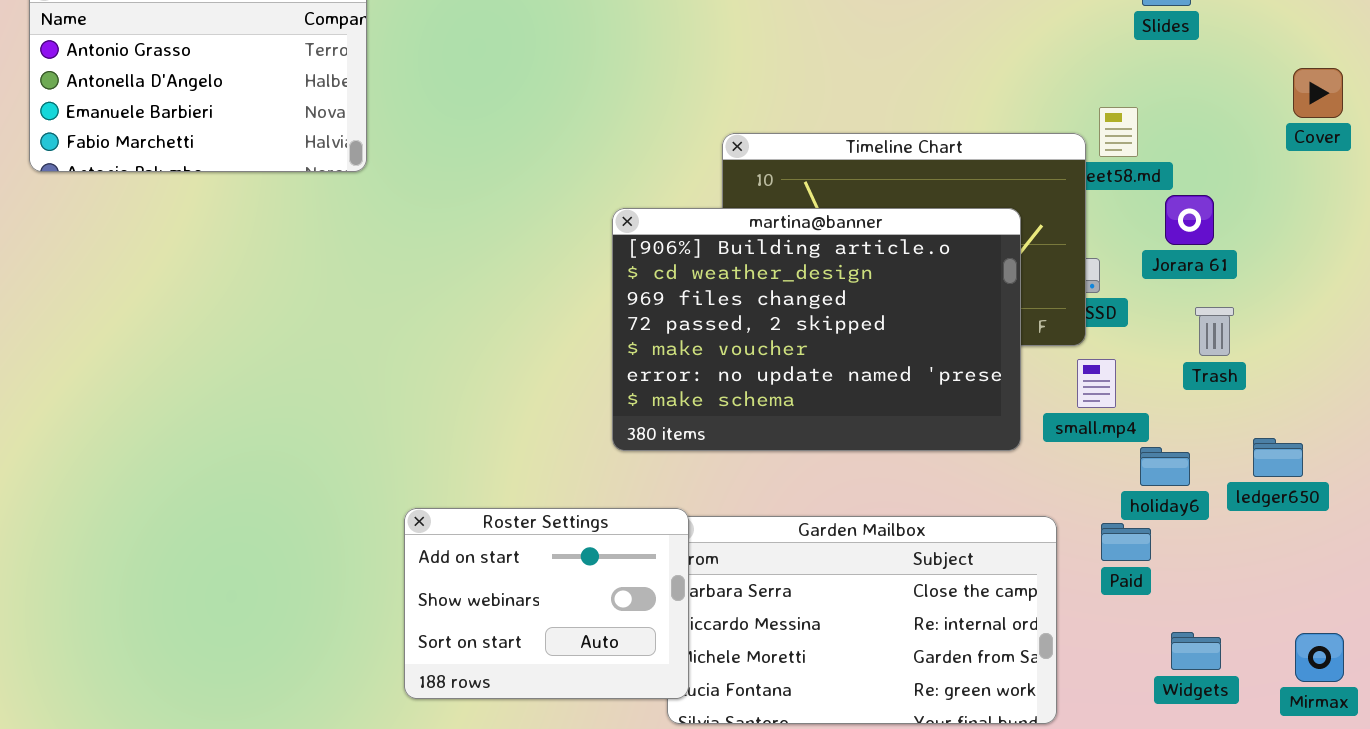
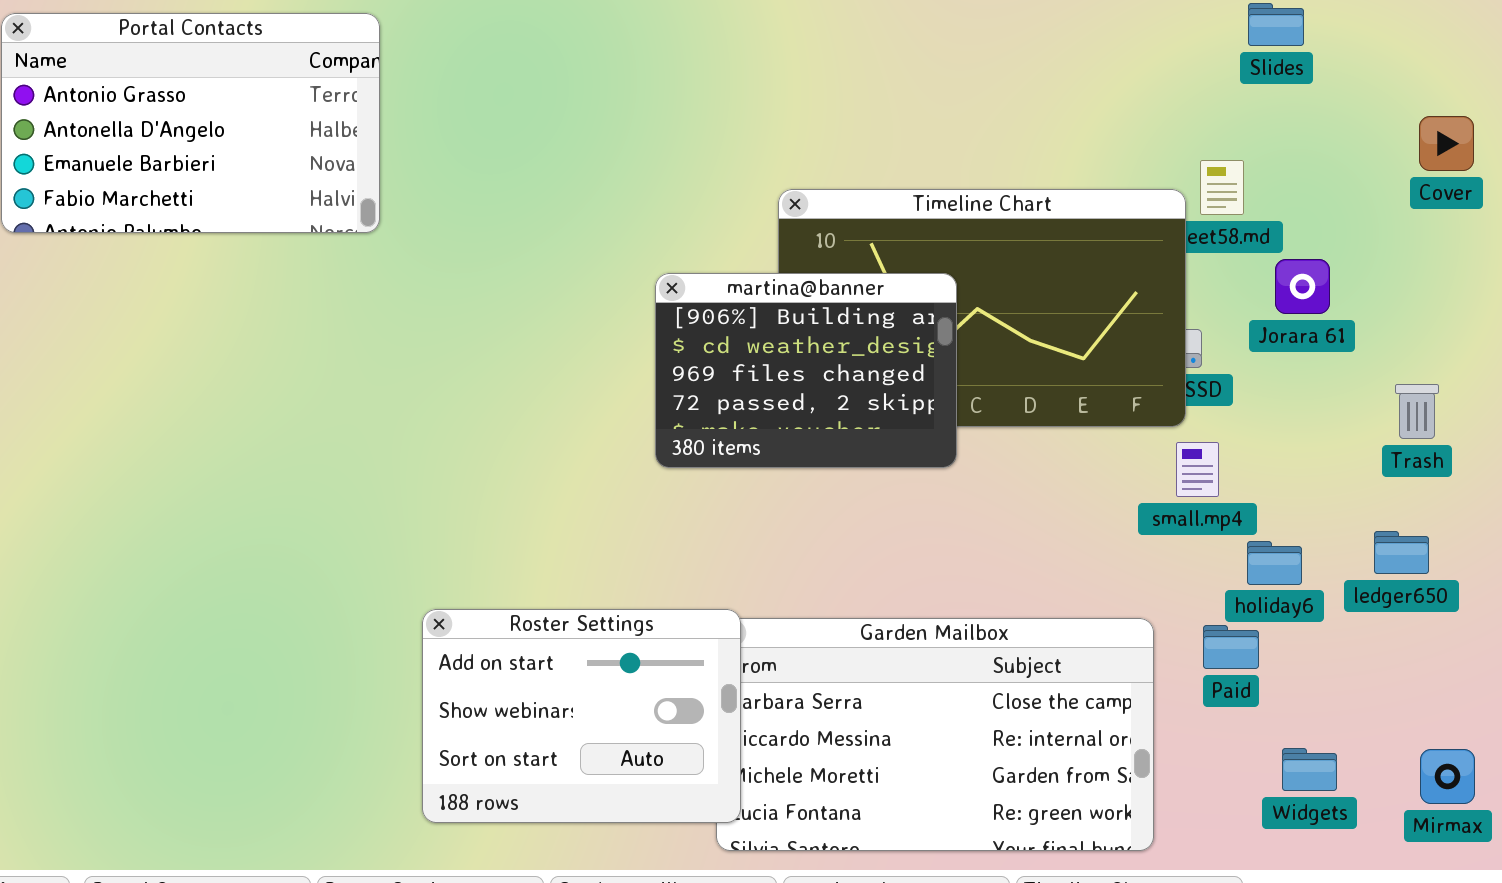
martina@banner: [612,208,1021,451] -> [655,273,957,468], resized
Trash: [1195,307,1234,356] -> [1395,384,1439,439], moved

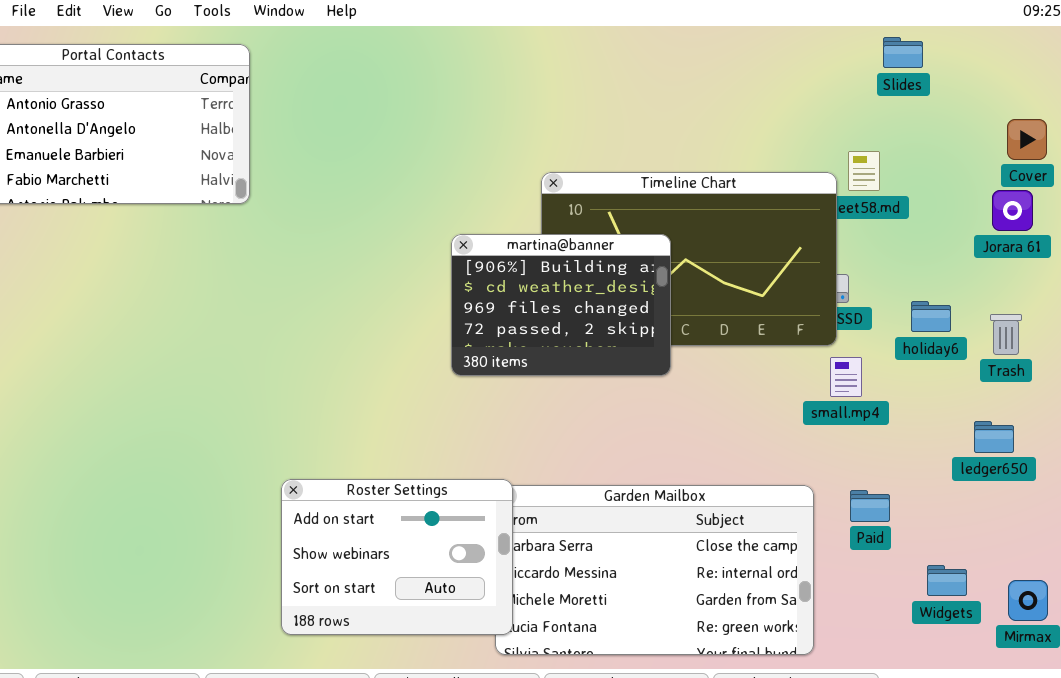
Jorara 61: [1275,259,1330,314] -> [992,190,1033,231], moved
holiday6: [1247,541,1302,585] -> [911,301,951,332], moved
Widgets: [1282,748,1337,791] -> [927,565,967,596], moved

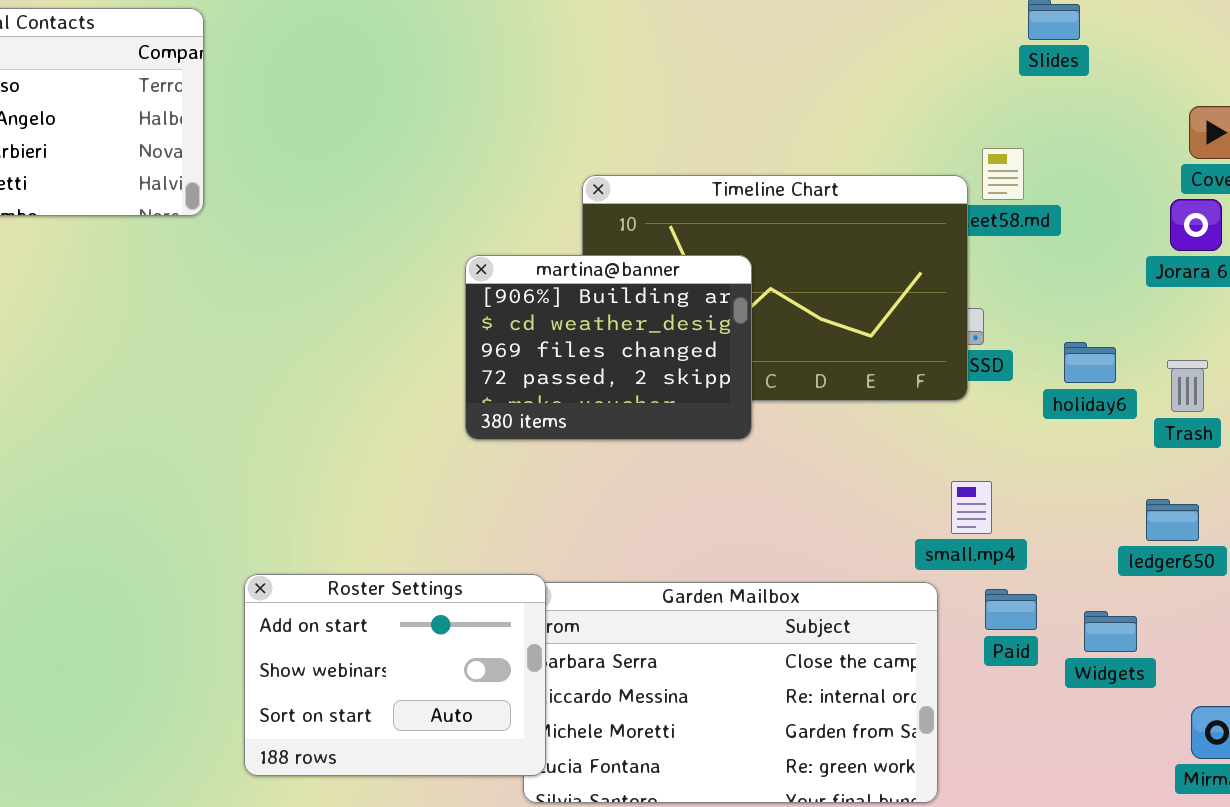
small.mp4: [830,357,862,397] -> [951,481,992,534], moved
Widgets: [927,565,967,596] -> [1084,611,1137,652], moved

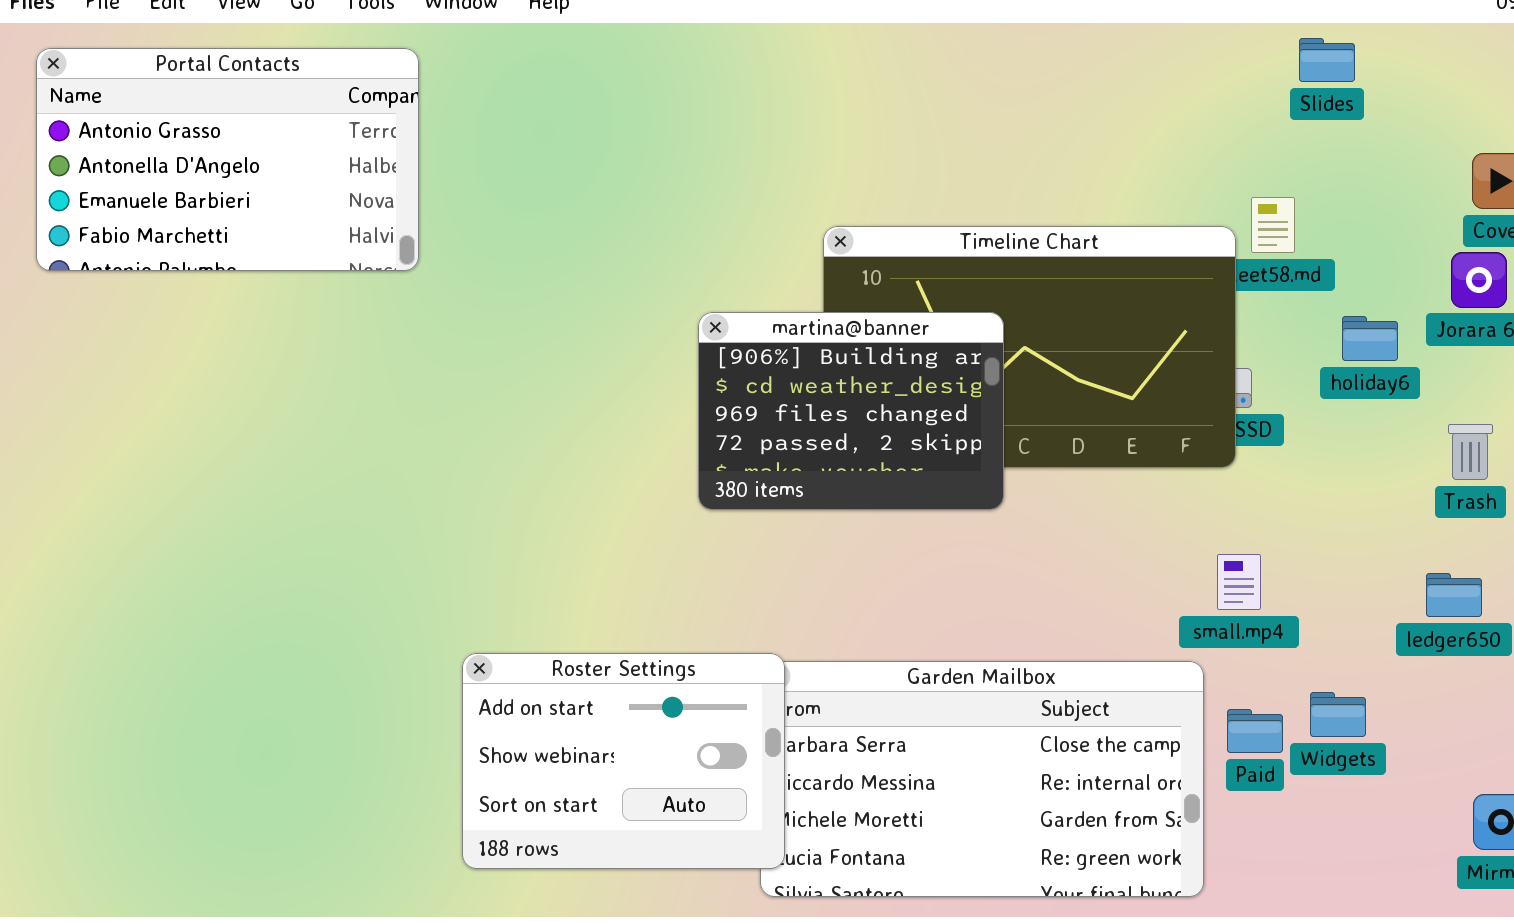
holiday6: [1064,342,1116,383] -> [1342,316,1398,361], moved
Paid: [985,589,1037,630] -> [1227,709,1283,753], moved
Widgets: [1084,611,1137,652] -> [1310,692,1366,737], moved

